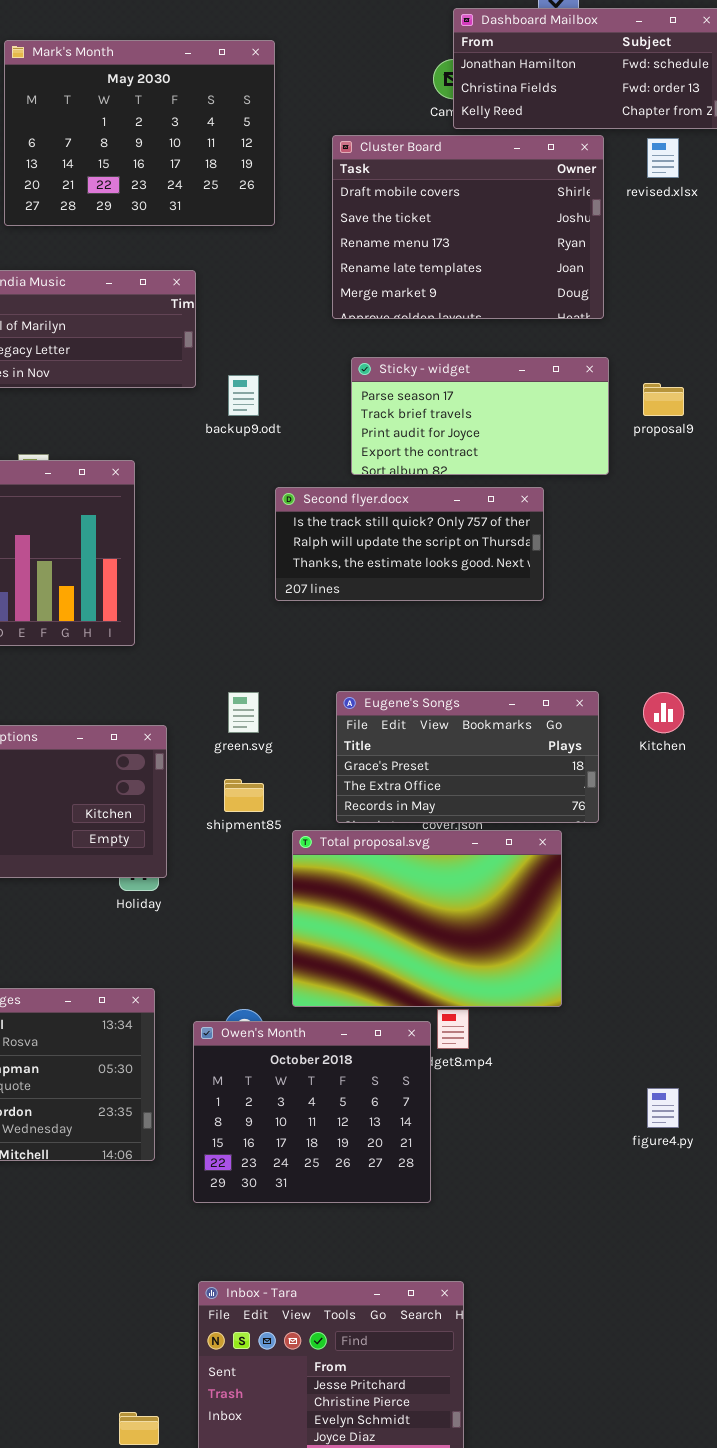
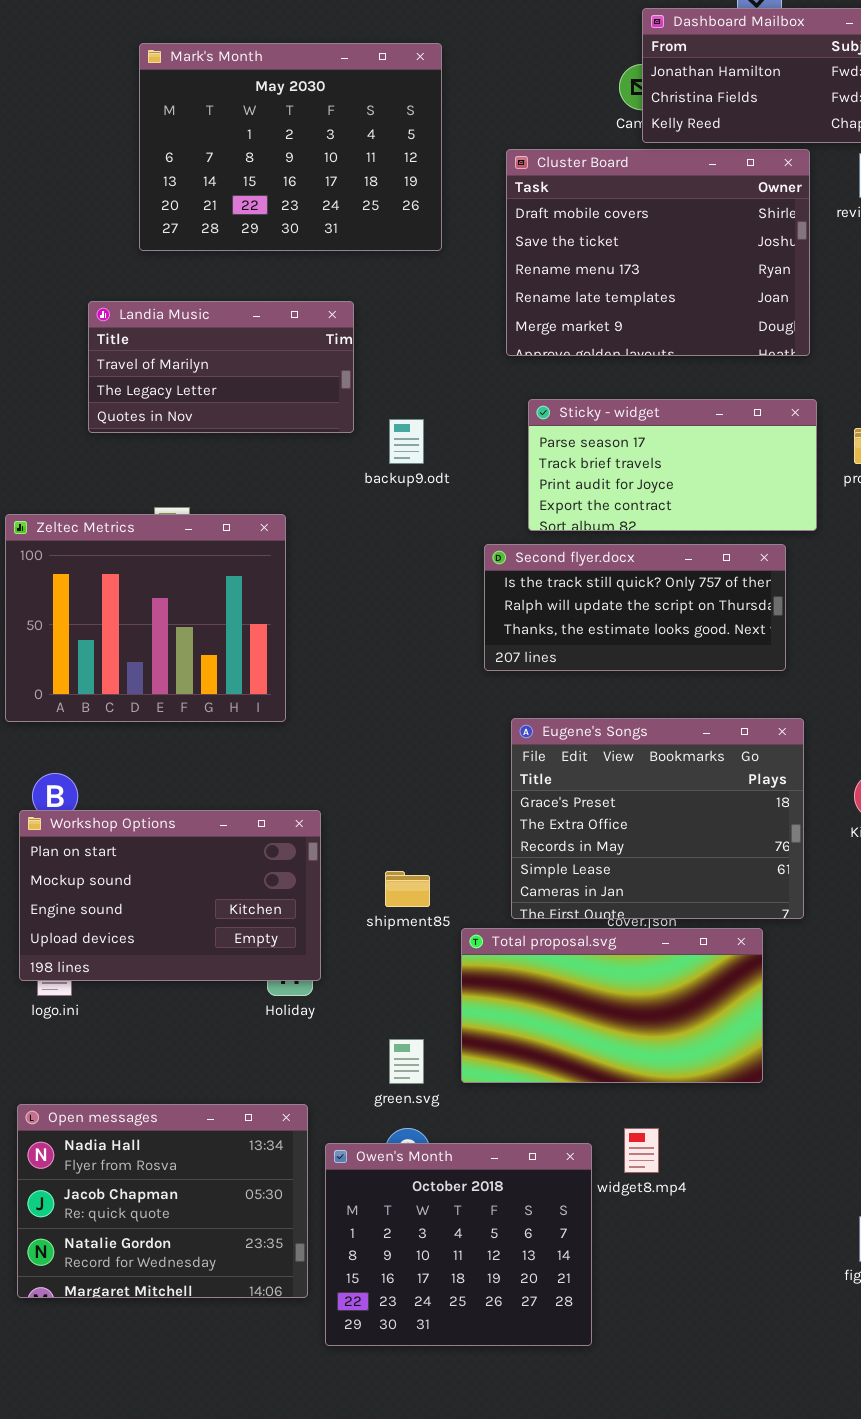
Second flyer.docx: [275,487,544,601] -> [484,544,786,671], moved
Eugene's Songs: [336,691,599,823] -> [511,718,804,919], resized
green.svg: [228,692,259,733] -> [389,1039,424,1084], moved
Total proposal.svg: [292,830,562,1007] -> [461,928,763,1083], resized
Owen's Month: [193,1021,431,1203] -> [325,1143,592,1346], moved

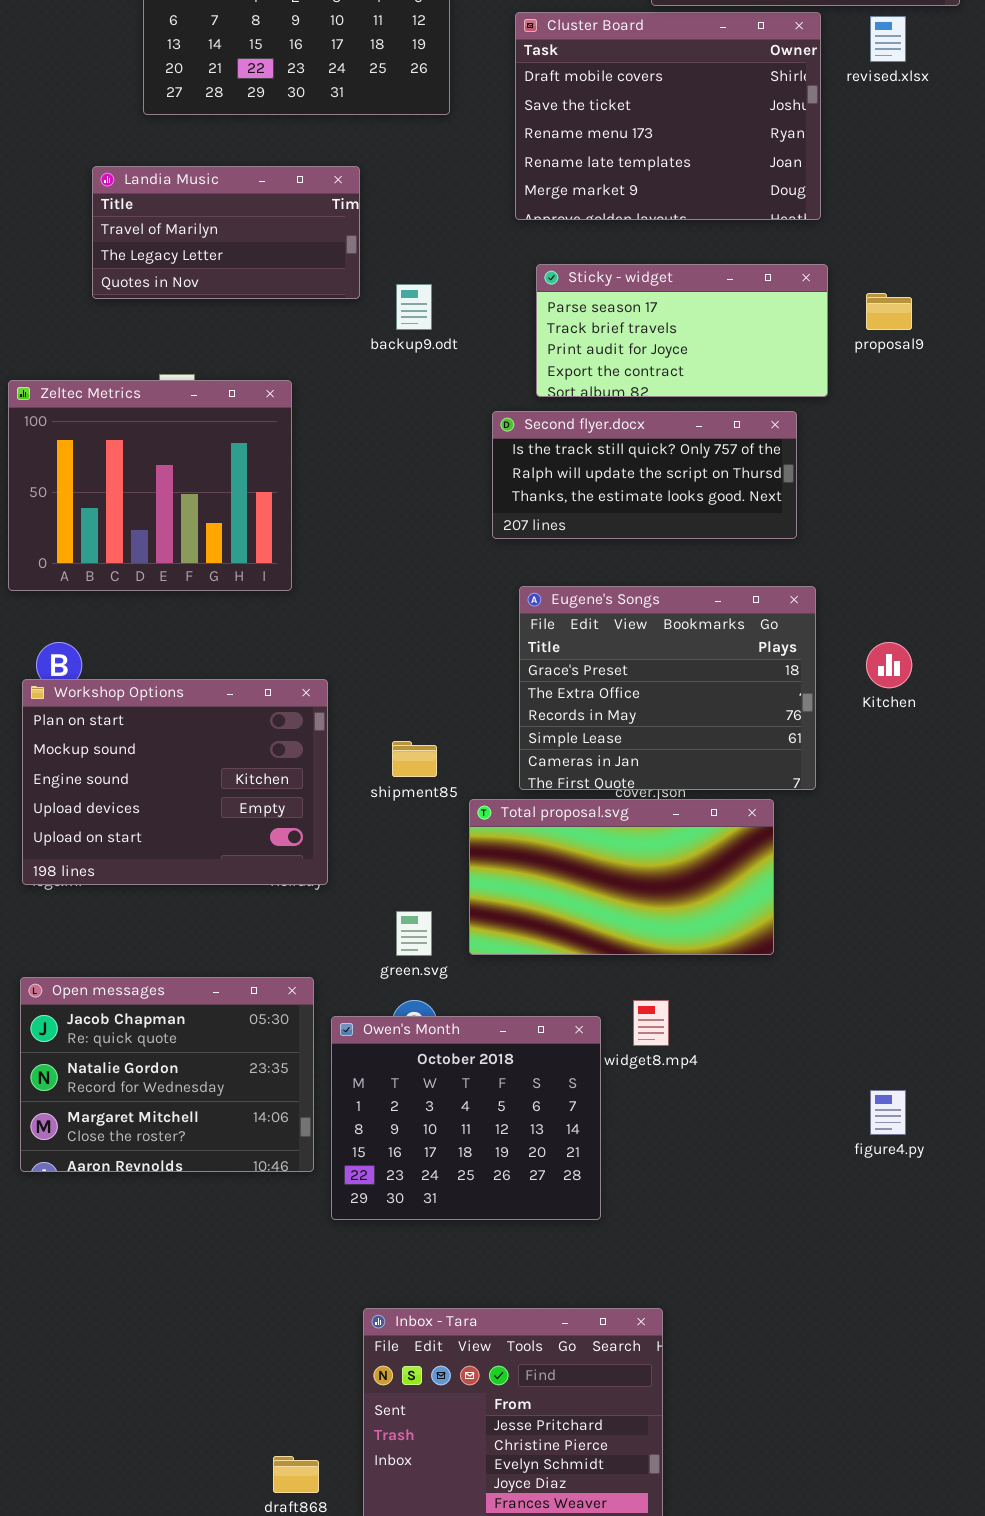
Workshop Options: [19,810,321,981] -> [22,679,328,885], resized
Open messages: [17,1104,308,1298] -> [20,977,314,1172], scrolled down 1 row

